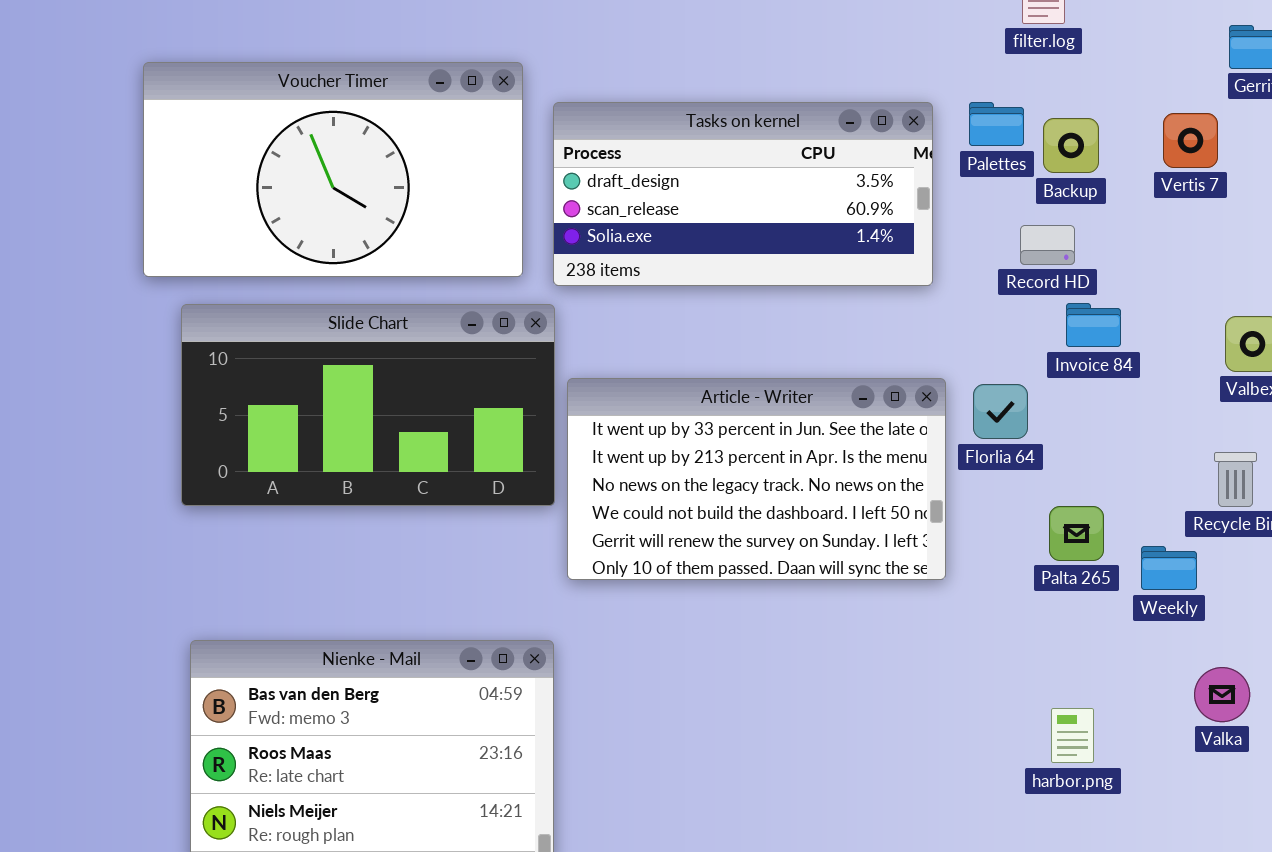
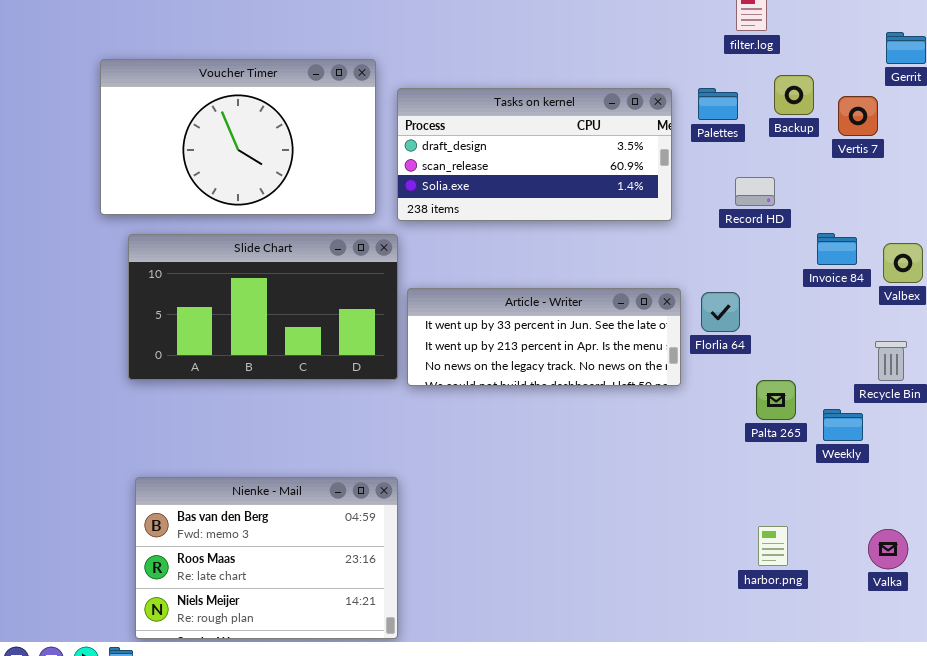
Backup: [1043,118,1099,173] -> [774,75,814,115], moved
Invoice 84: [1066,303,1121,347] -> [817,233,857,265], moved
Article - Writer: [567,378,946,580] -> [407,288,681,386], resized
Valka: [1194,667,1250,722] -> [868,529,908,569], moved

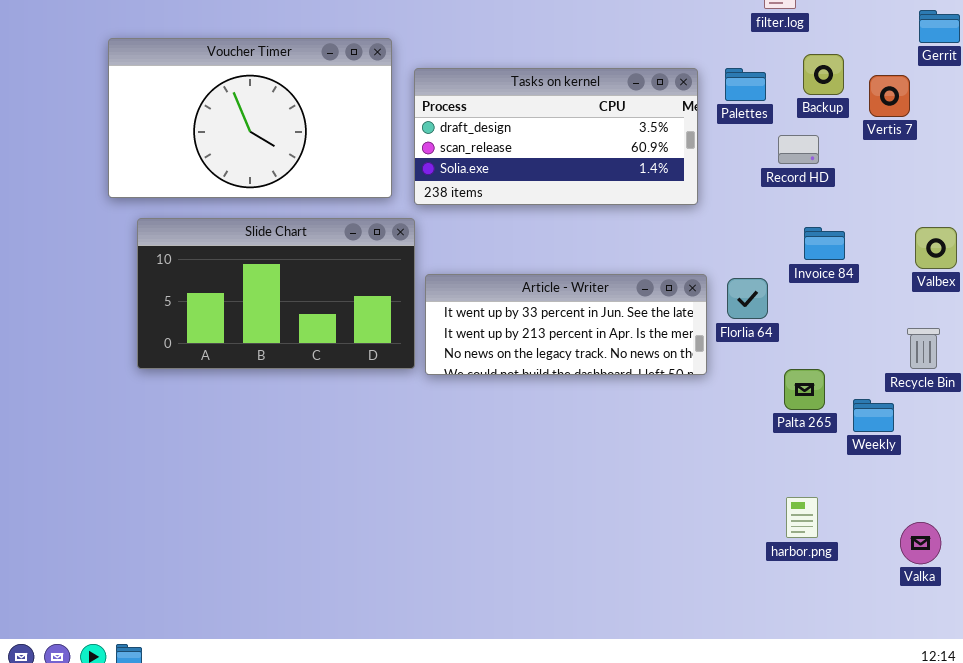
Record HD: [735,177,775,206] -> [778,135,819,164], moved
Invoice 84: [817,233,857,265] -> [804,227,845,260], moved
Nienke - Mail: [135,477,398,639] -> none, closed
harbor.png: [758,526,788,566] -> [786,497,818,538], moved

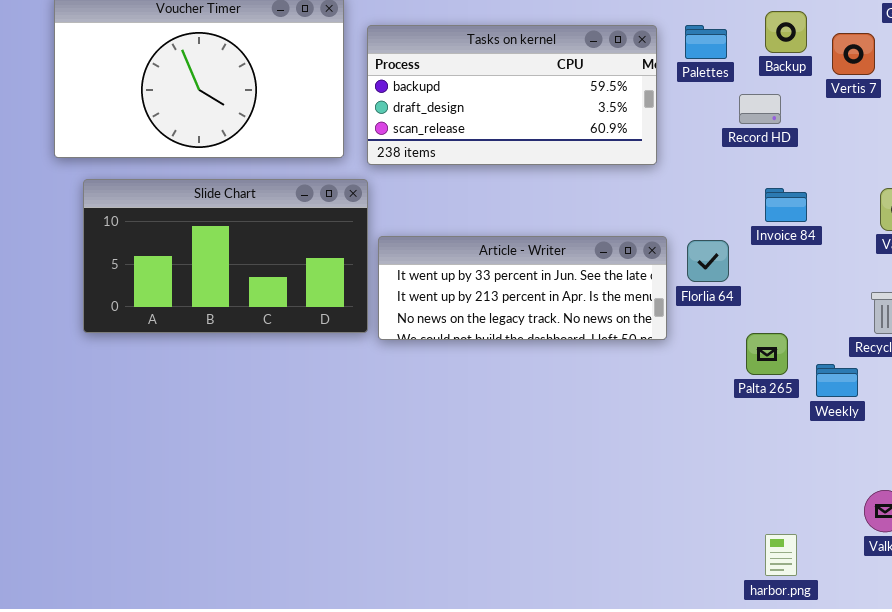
Tasks on kernel: [414,68,698,205] -> [367,25,657,165], scrolled up 1 row
harbor.png: [786,497,818,538] -> [765,534,797,576], moved

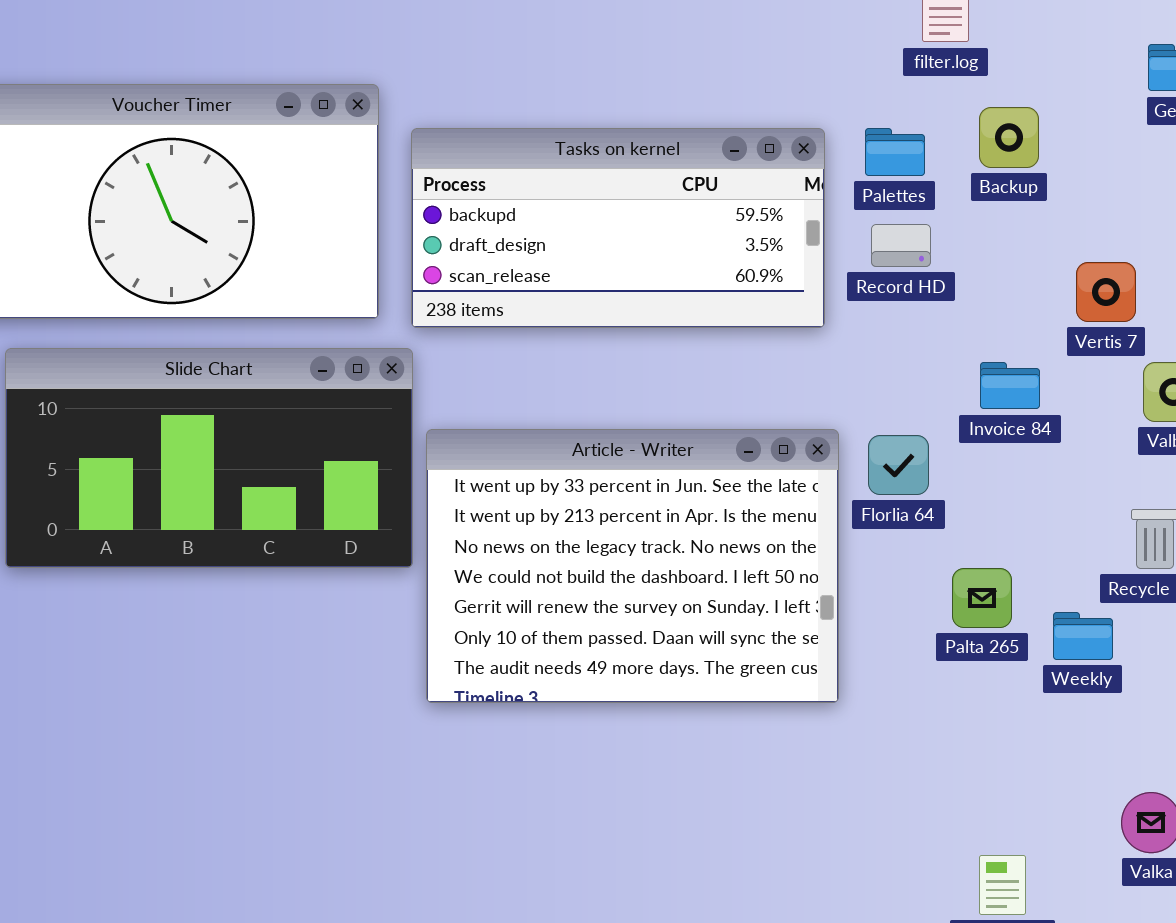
Vertis 7: [832,33,875,75] -> [1076,262,1136,322], moved
Record HD: [739,94,781,124] -> [871,224,931,267], moved
Article - Writer: [378,236,667,340] -> [426,429,839,703], resized

